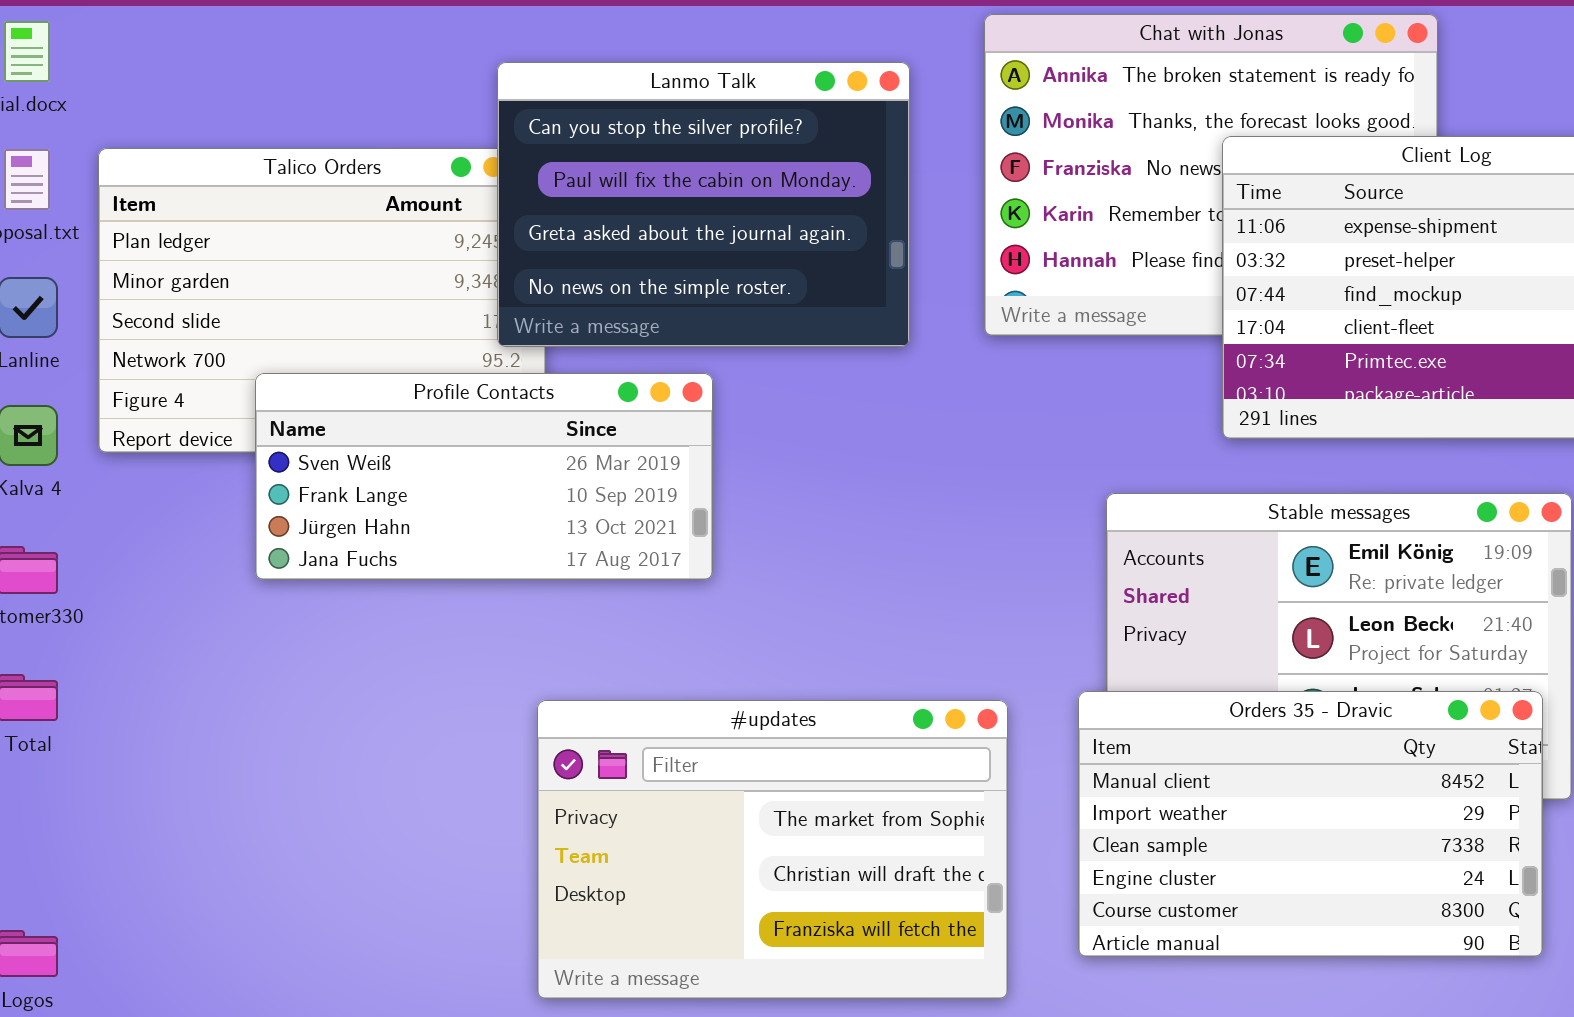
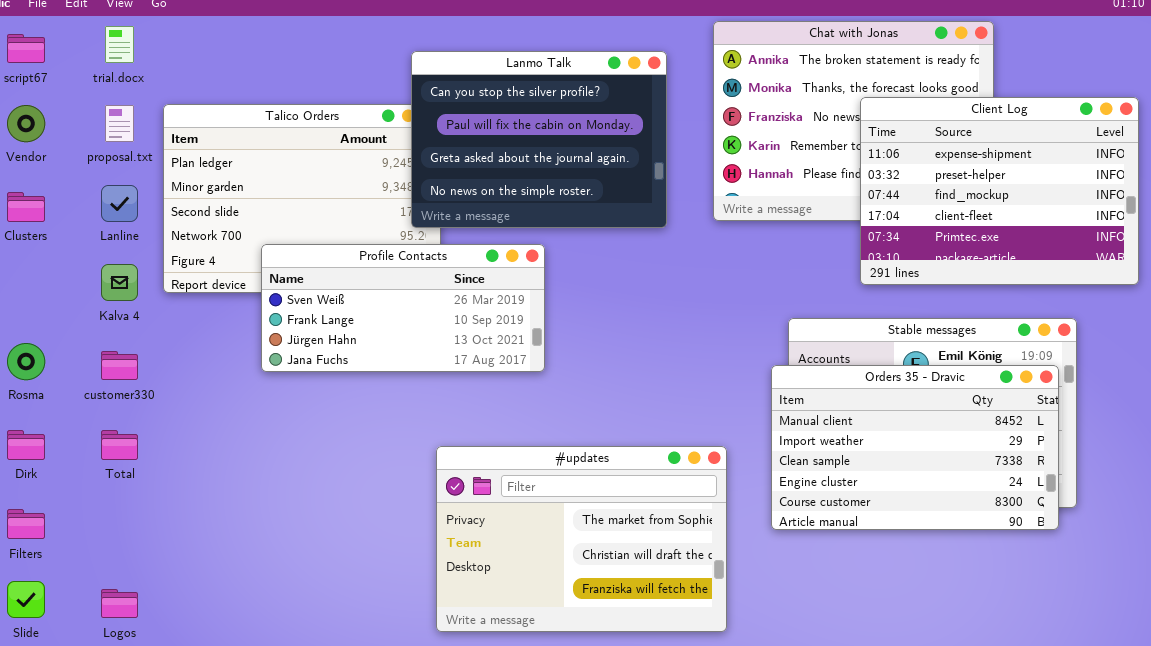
Orders 35 - Dravic: [1078,691,1543,957] -> [771,365,1059,530], moved

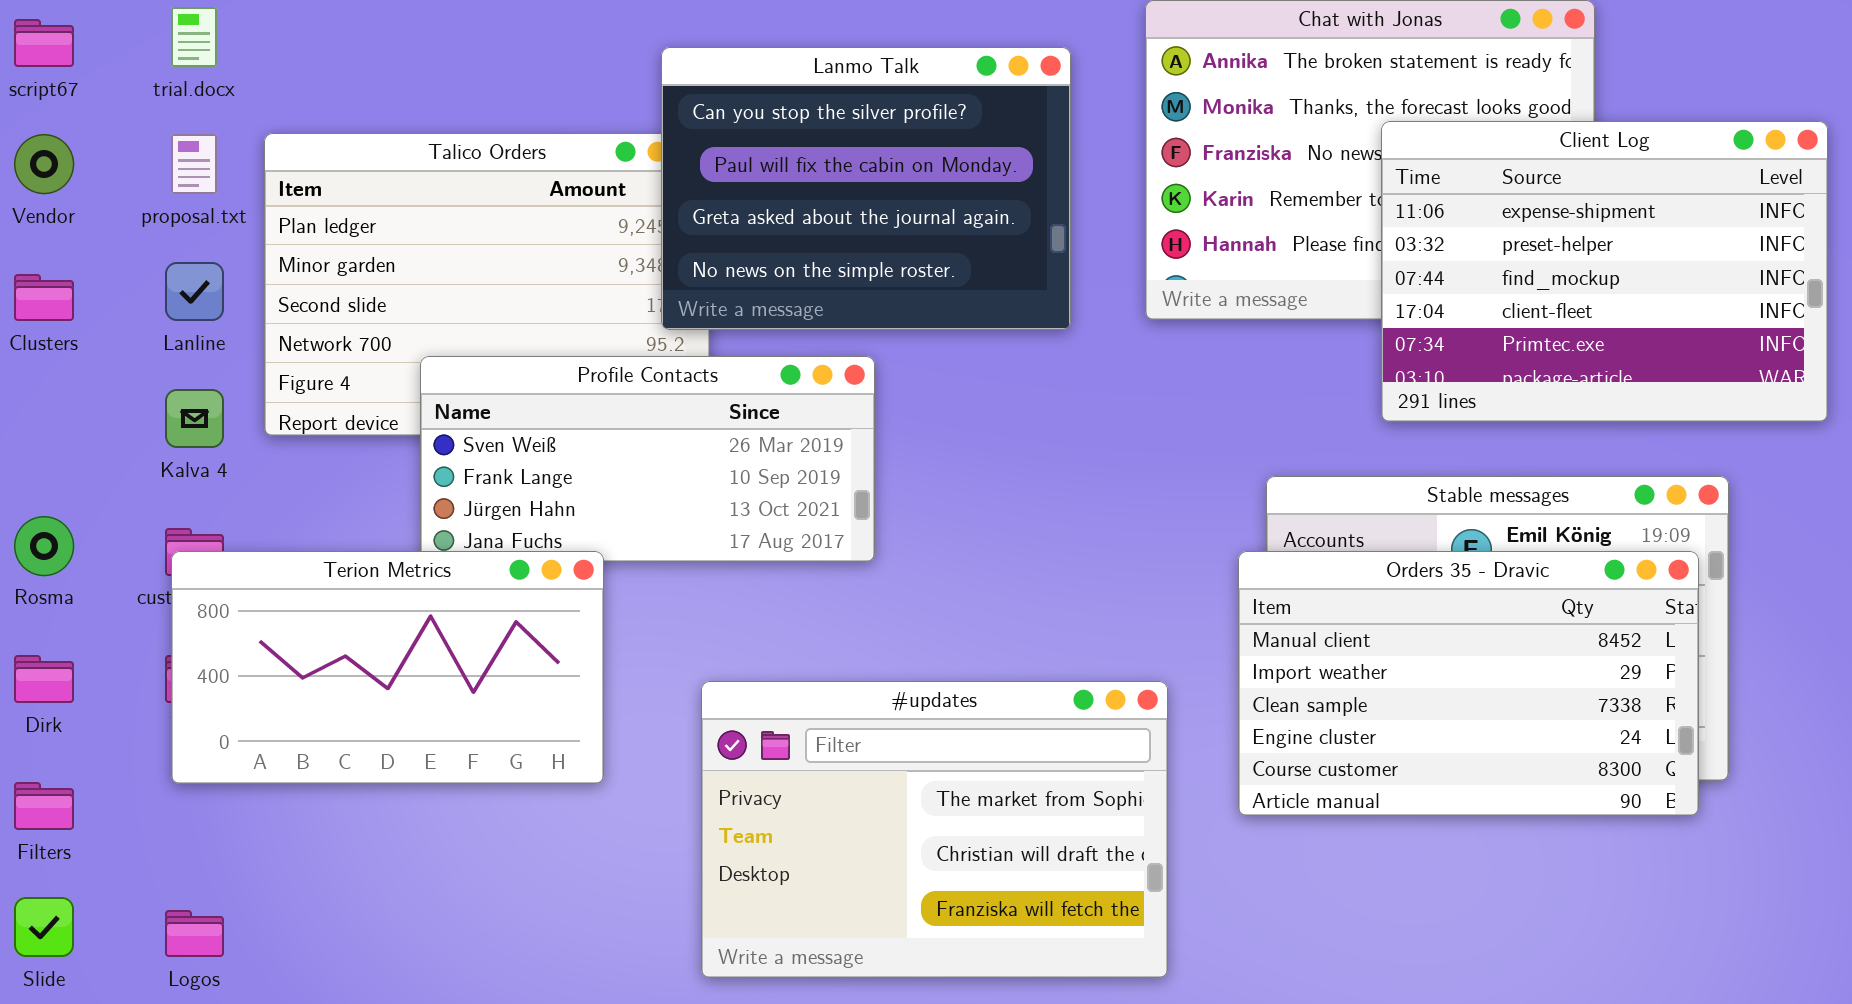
Terion Metrics: none -> [171,551,604,784], opened

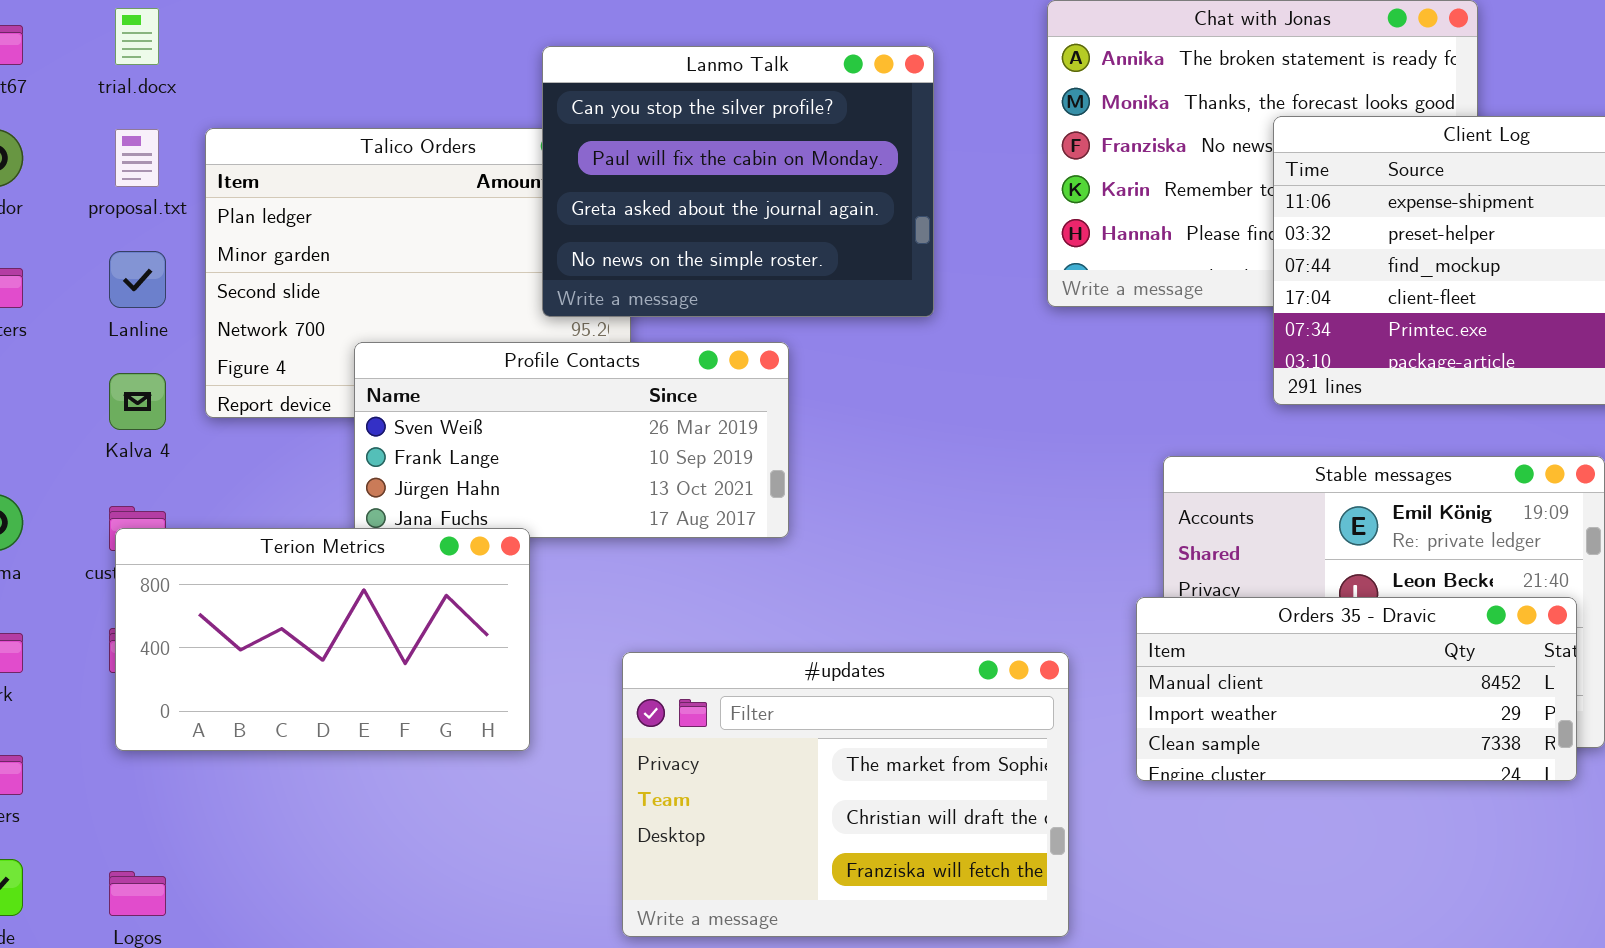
Lanmo Talk: [661,47,1071,330] -> [542,46,934,317], moved
Orders 35 - Dravic: [1238,551,1699,816] -> [1136,597,1577,781], resized

